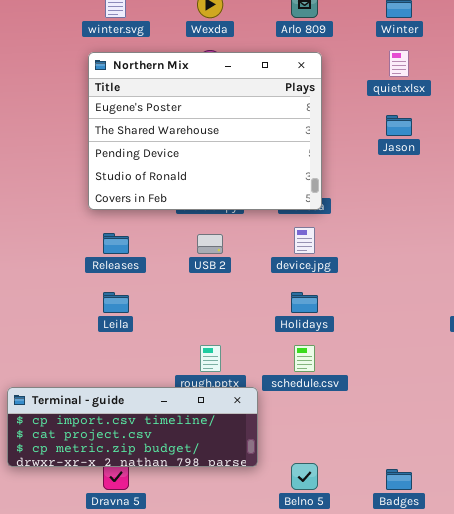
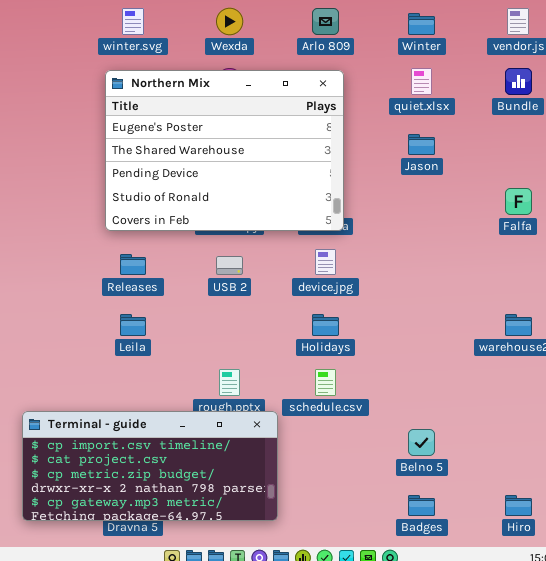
Terminal - guide: [7,387,258,467] -> [22,411,278,521], resized
Belno 5: [291,463,318,490] -> [408,429,435,456], moved

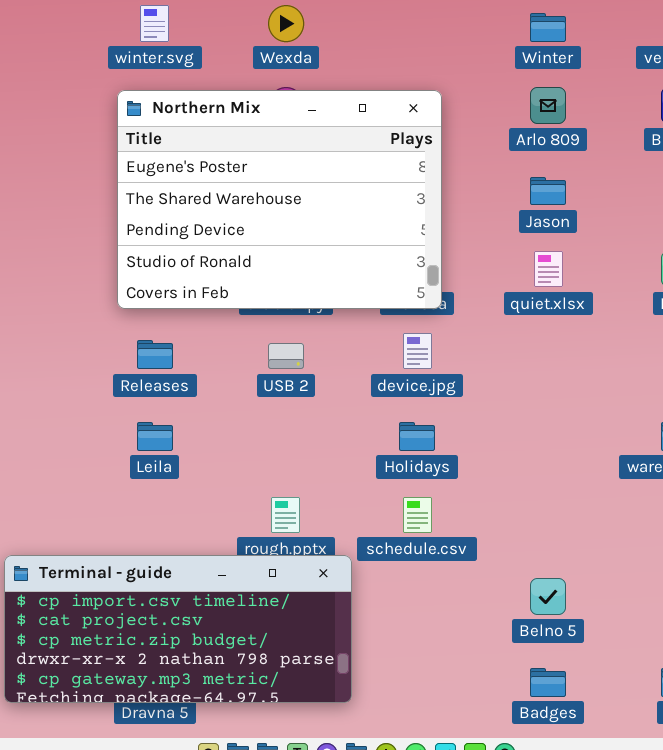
Arlo 809: [312,8,339,35] -> [530,87,566,124], moved
quiet.xlsx: [411,68,432,95] -> [534,251,563,287], moved

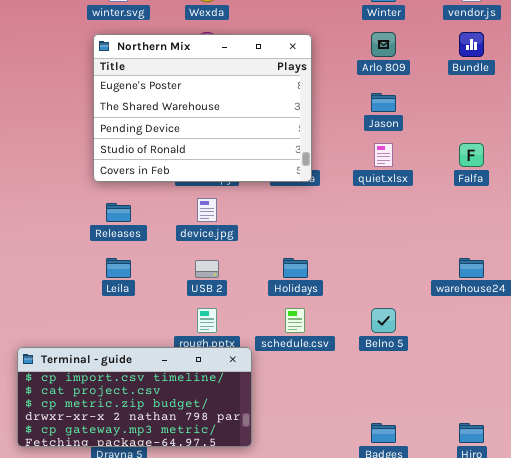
device.jpg: [403,333,432,369] -> [197,198,217,222], moved
USB 2: [268,343,304,369] -> [195,260,219,278], moved
Belno 5: [530,578,566,615] -> [371,308,396,333], moved

